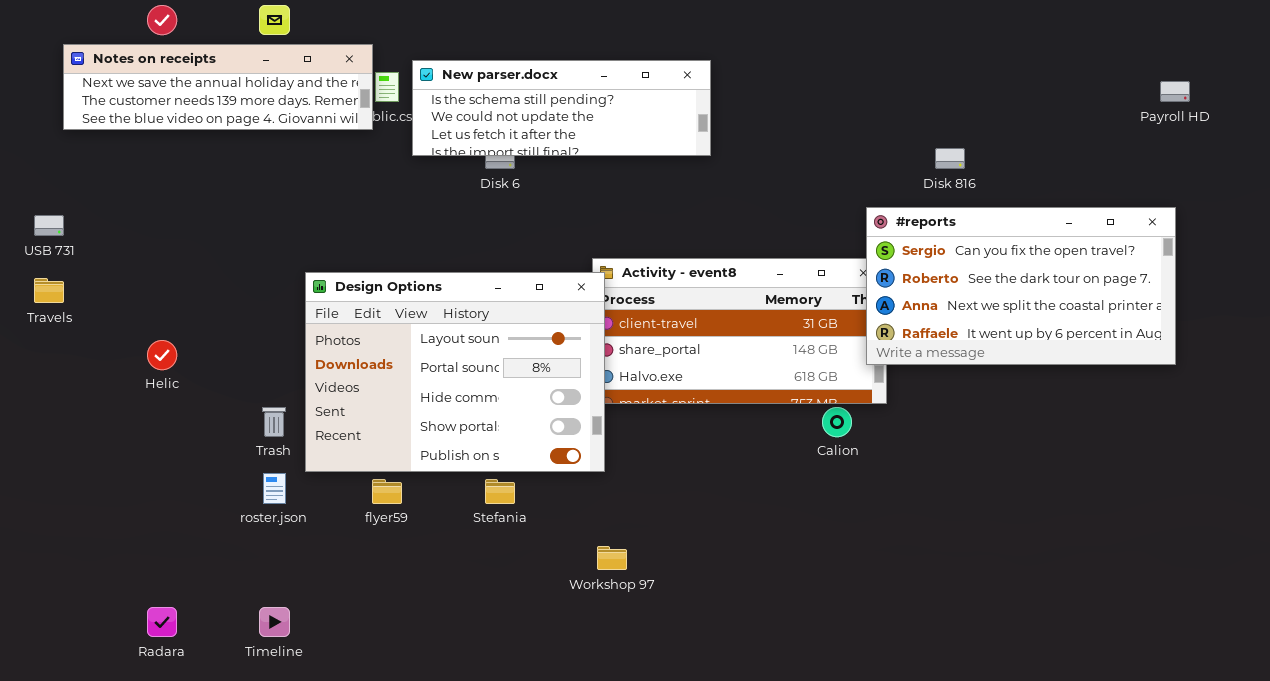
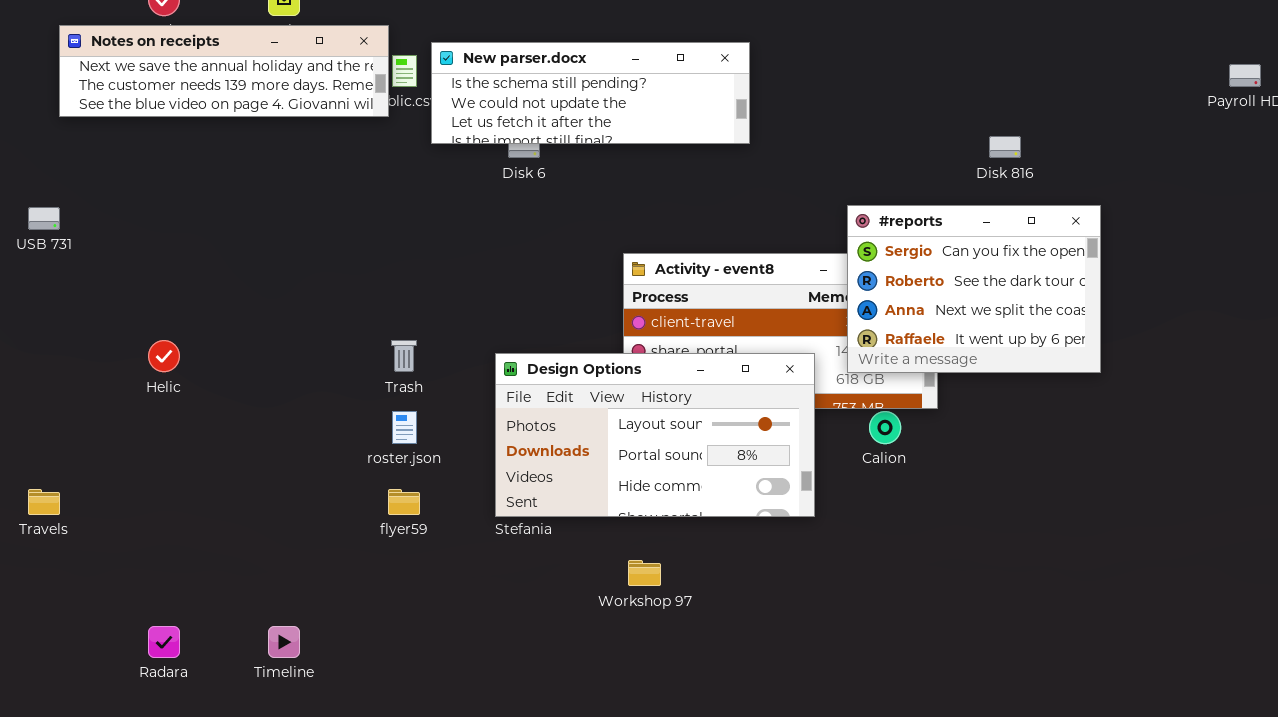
#reports: [866,207,1176,365] -> [847,205,1101,373], moved, resized
Design Options: [305,272,605,472] -> [495,353,815,517], moved, resized
Travels: [34,278,64,303] -> [28,489,60,515], moved
Trash: [262,407,286,437] -> [391,340,417,372], moved
roster.json: [263,473,286,504] -> [392,411,417,444], moved

